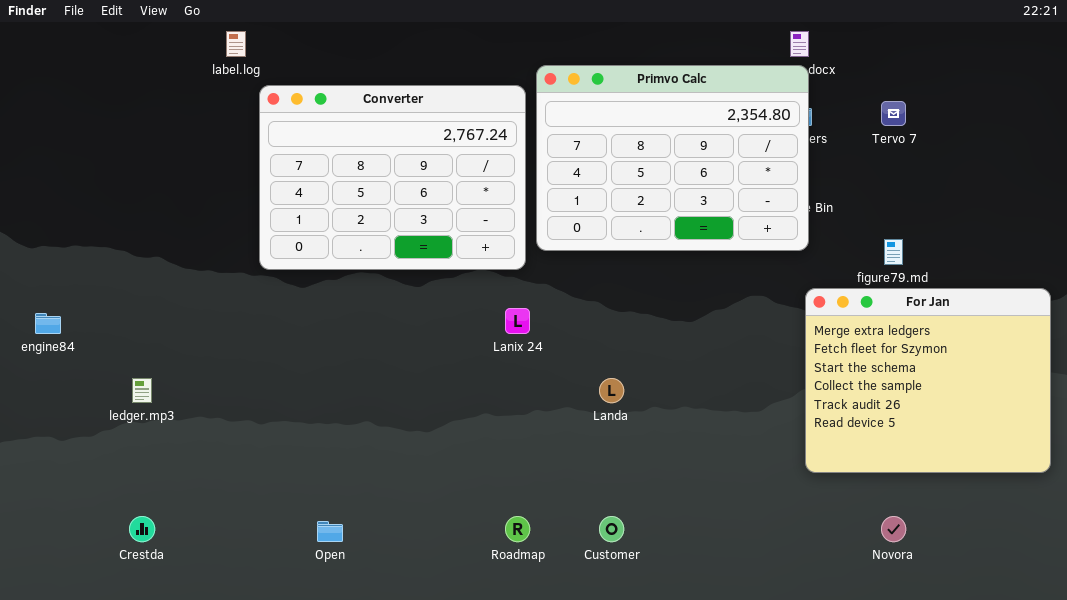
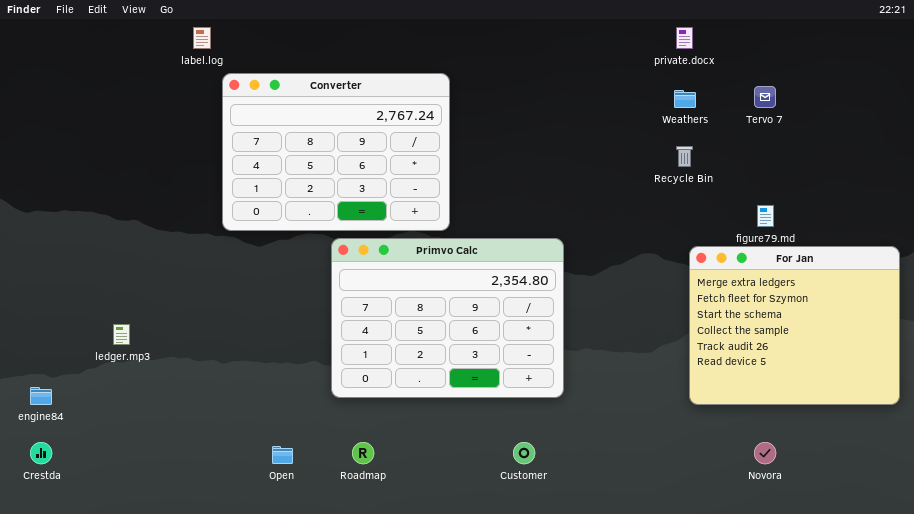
Primvo Calc: [536,65,809,251] -> [331,238,564,398], moved
engine84: [35,313,61,334] -> [30,387,52,405], moved
Crestda: [129,516,155,542] -> [30,442,52,464], moved
Roadmap: [505,516,530,542] -> [352,442,374,464], moved

